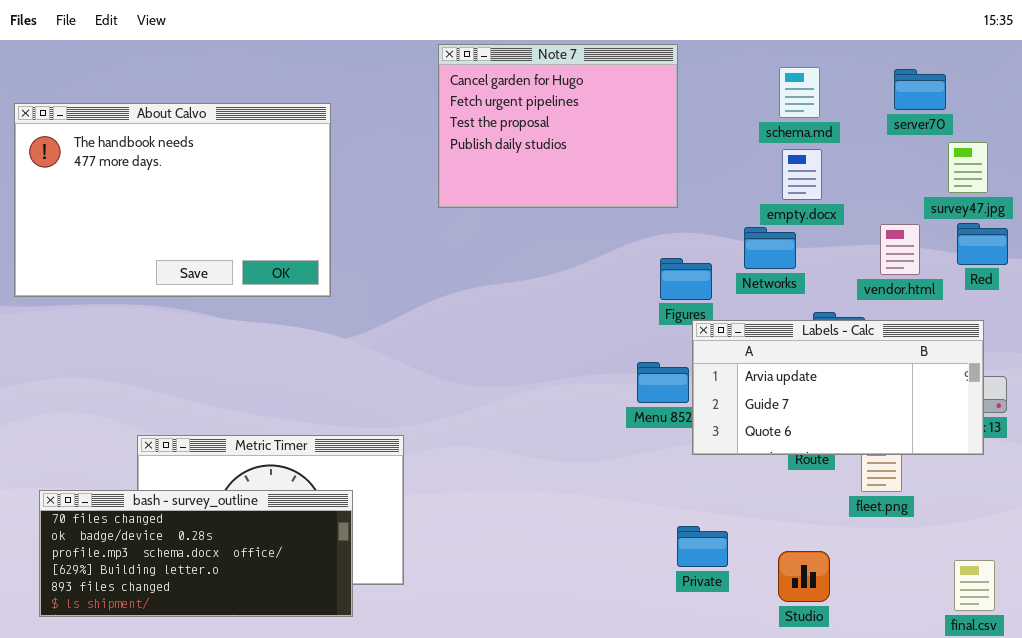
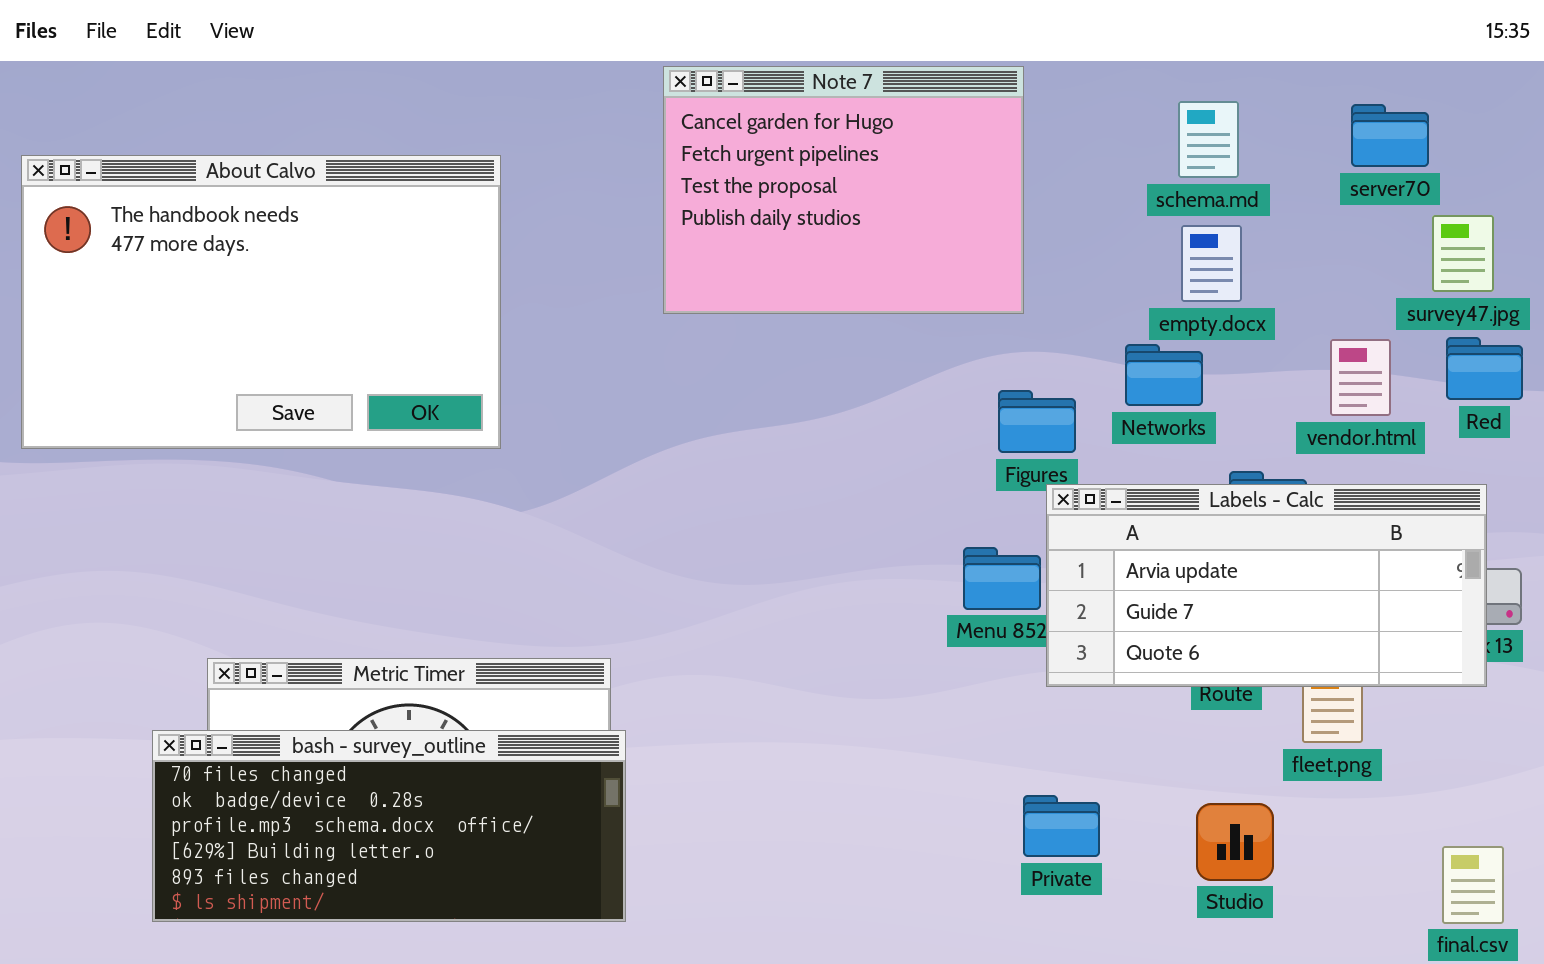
bash - survey_outline: [39,490,353,617] -> [152,730,626,922], moved
Studio: [778,551,830,602] -> [1196,803,1274,881], moved

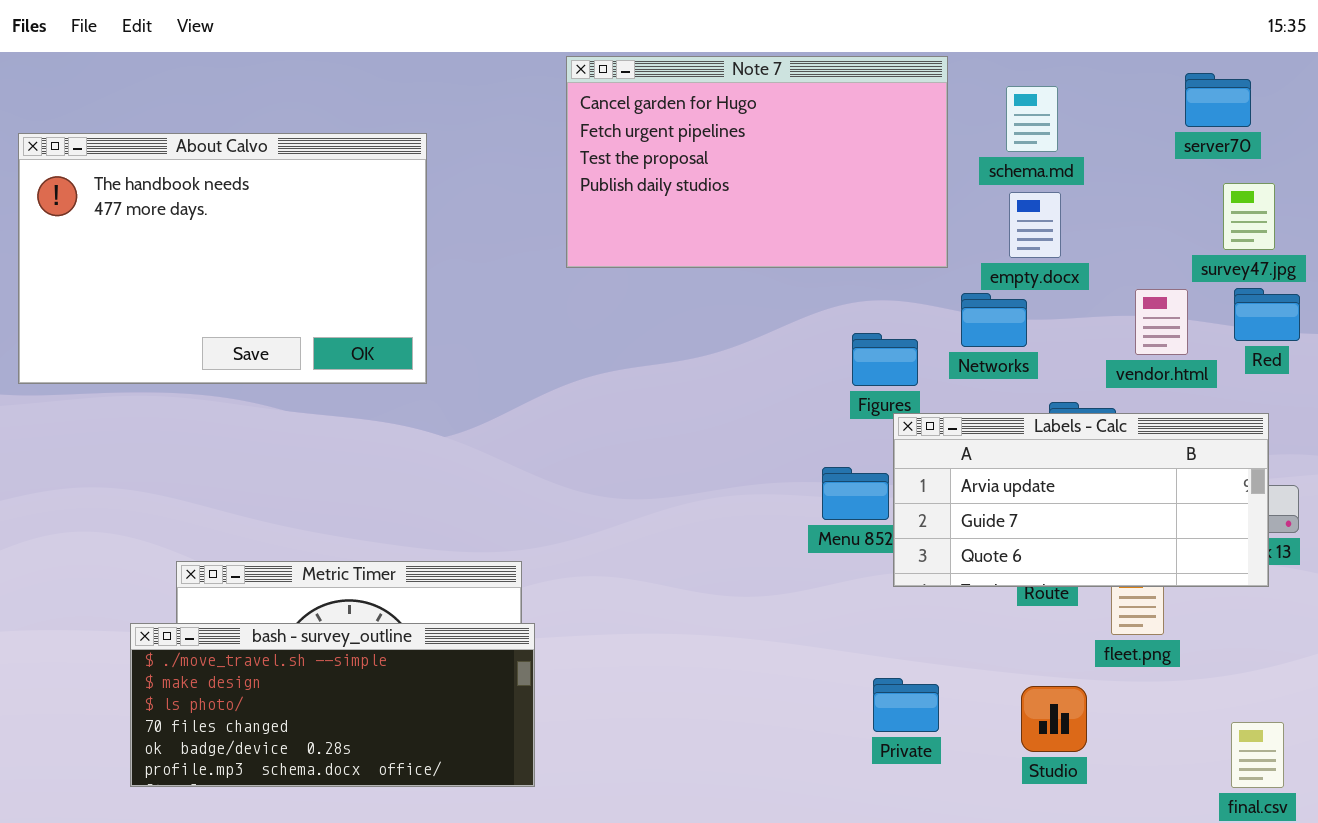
Note 7: [663,66,1024,314] -> [566,56,948,268], resized
server70: [1351,104,1429,167] -> [1185,73,1251,127], moved
bash - survey_outline: [152,730,626,922] -> [130,623,535,787], scrolled up 3 rows

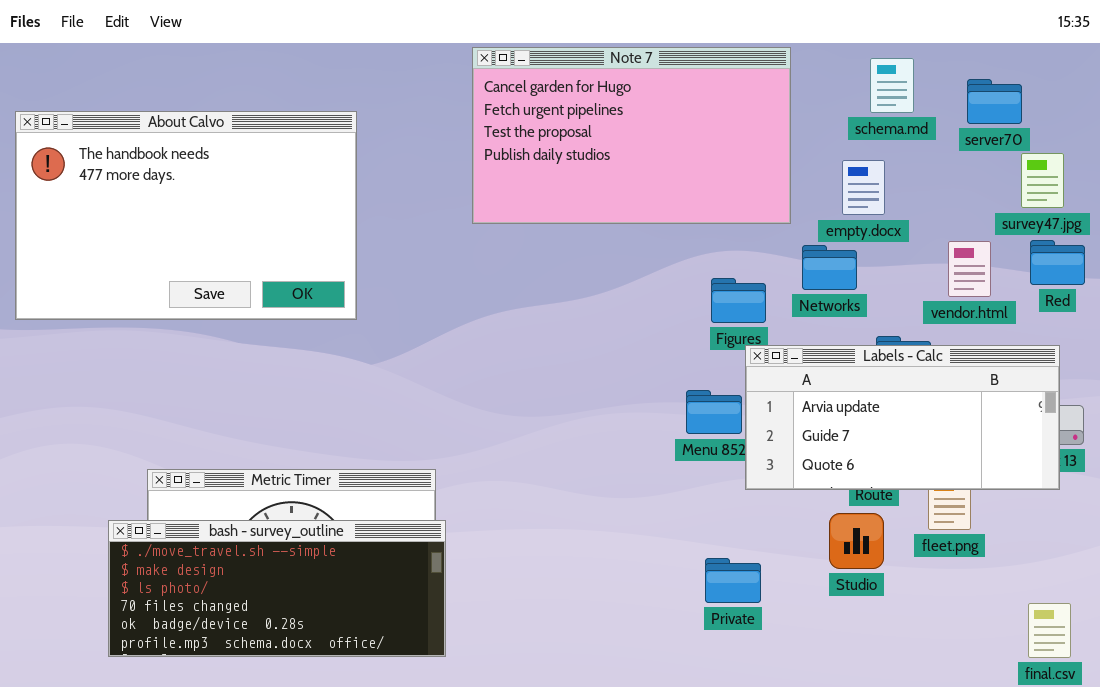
server70: [1185,73,1251,127] -> [967,79,1022,124], moved
schema.md: [1006,86,1058,152] -> [870,58,914,113], moved
Private: [873,678,939,732] -> [705,558,761,603], moved
Studio: [1021,686,1087,752] -> [829,513,884,569], moved

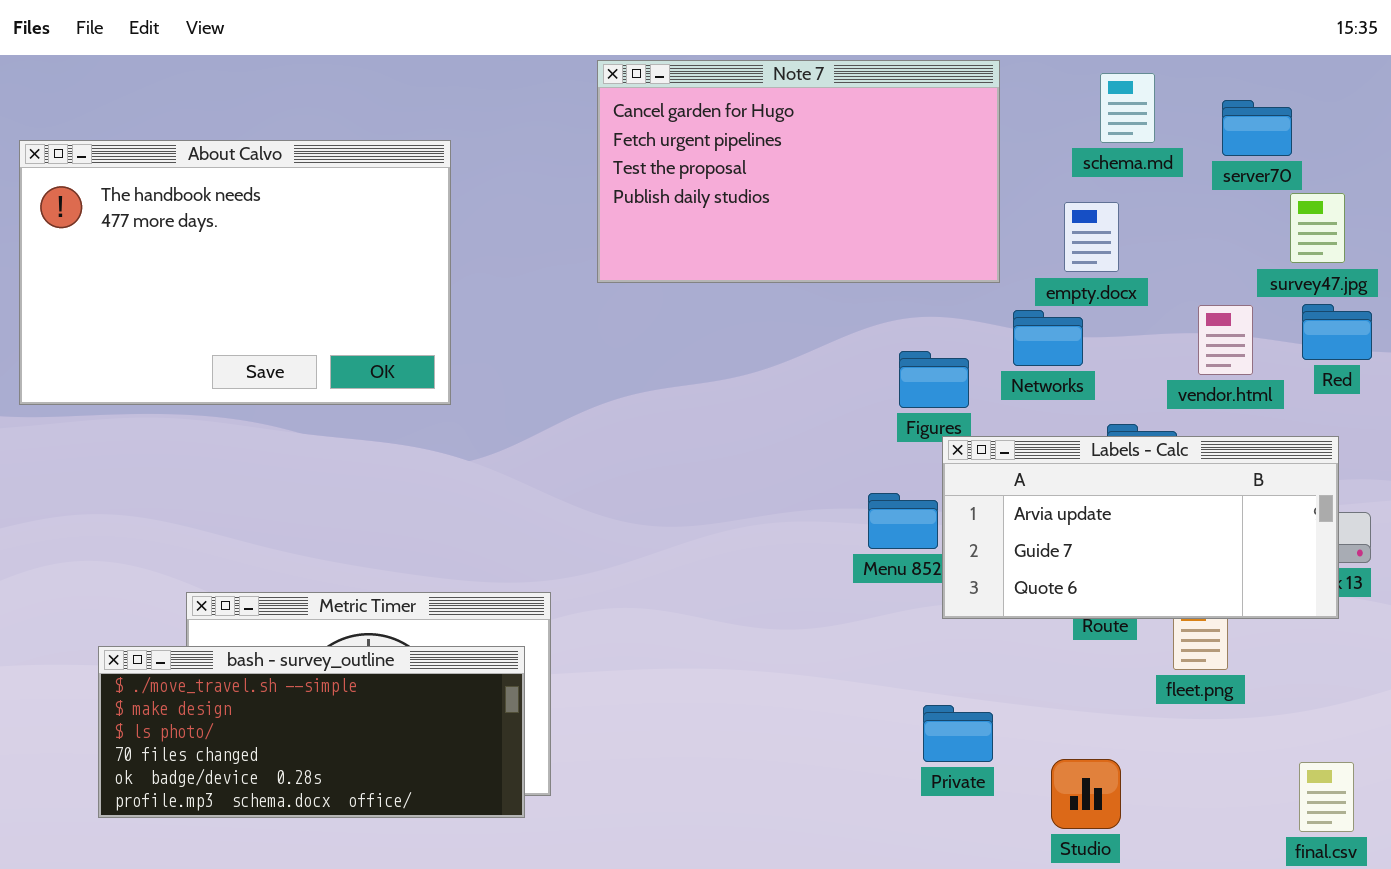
Studio: [829,513,884,569] -> [1051,759,1121,829], moved
bash - survey_outline: [108,520,446,657] -> [98,646,525,818], moved
Private: [705,558,761,603] -> [923,705,993,762], moved

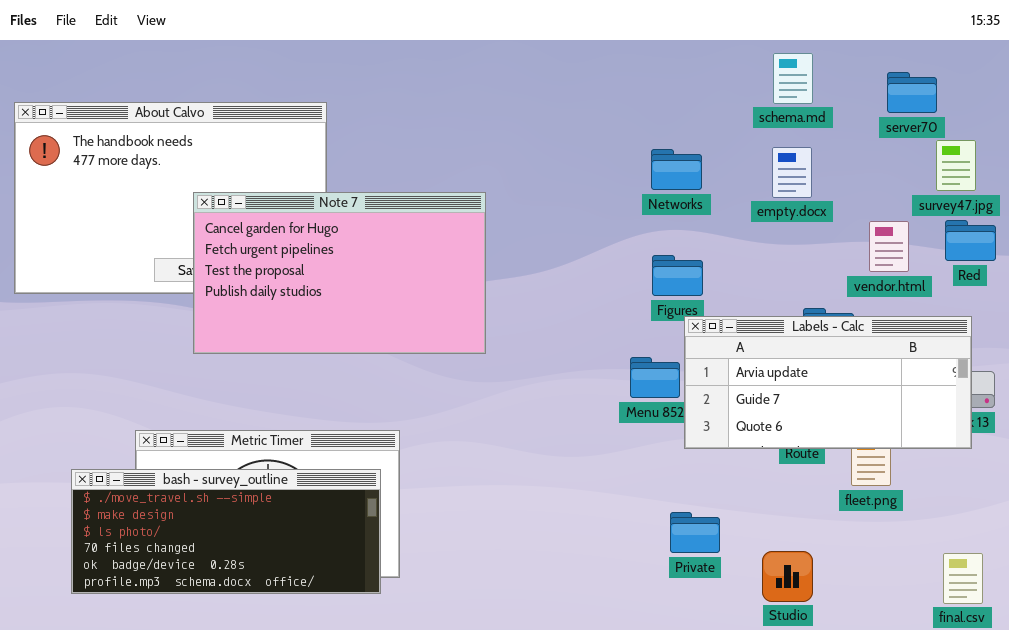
Note 7: [597,60,1000,283] -> [193,192,486,354], moved
schema.md: [1100,73,1155,143] -> [773,53,813,104], moved
Networks: [1013,310,1083,366] -> [651,149,702,190], moved

